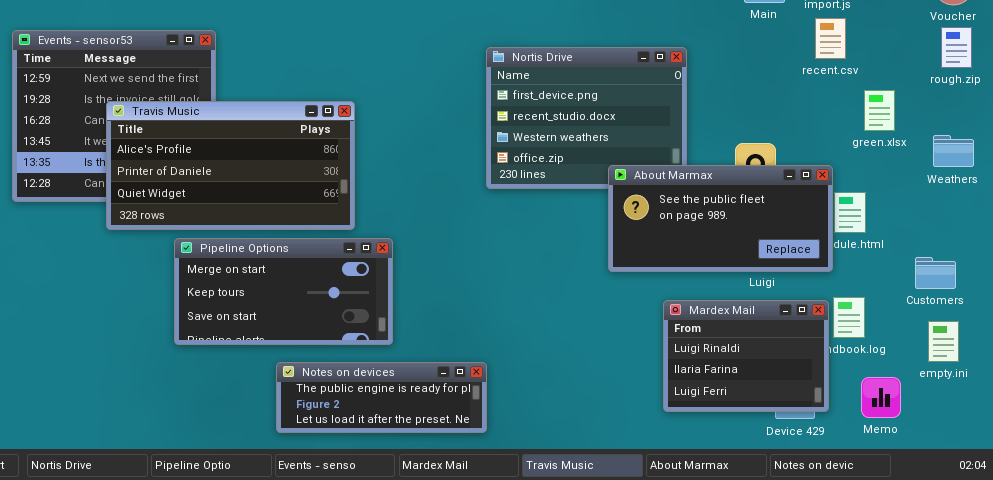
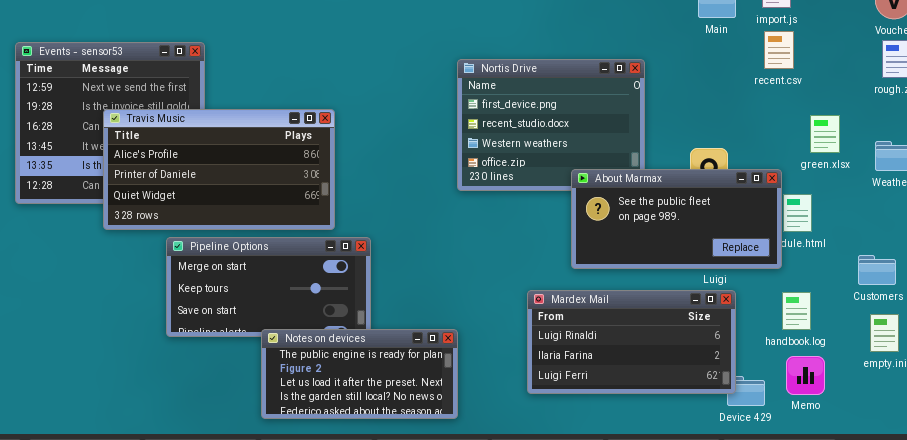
green.xlsx: [864,90,895,131] -> [810,115,840,153], moved
Mardex Mail: [663,300,829,412] -> [527,290,736,394], moved, resized
Notes on devices: [276,362,487,433] -> [261,329,458,419], resized
Memo: [861,377,901,418] -> [786,356,825,395], moved

